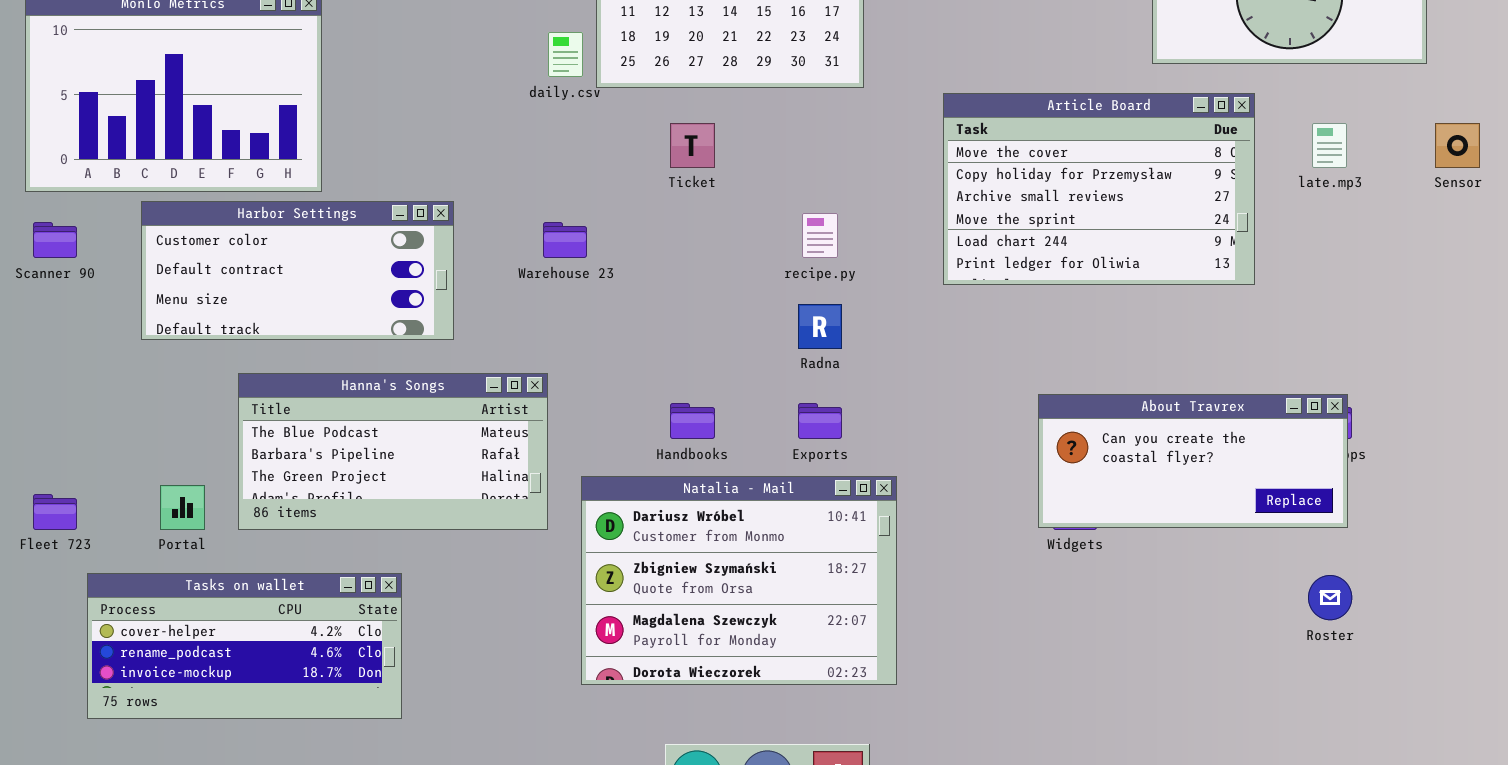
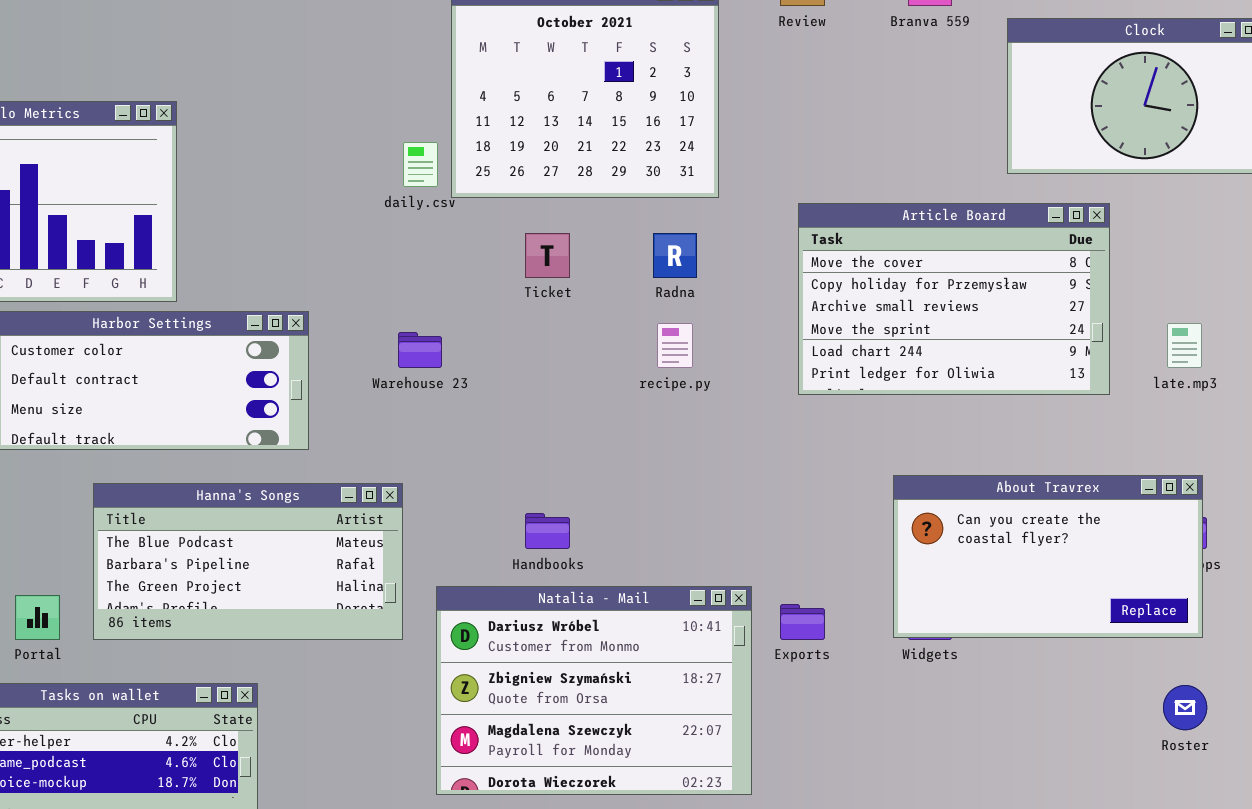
late.mp3: [1312,123,1347,168] -> [1167,323,1202,368], moved
Radna: [798,304,842,349] -> [653,233,697,278], moved
About Travrex: [1038,394,1348,528] -> [893,475,1203,638], resized
Exports: [798,403,842,439] -> [780,604,825,640], moved

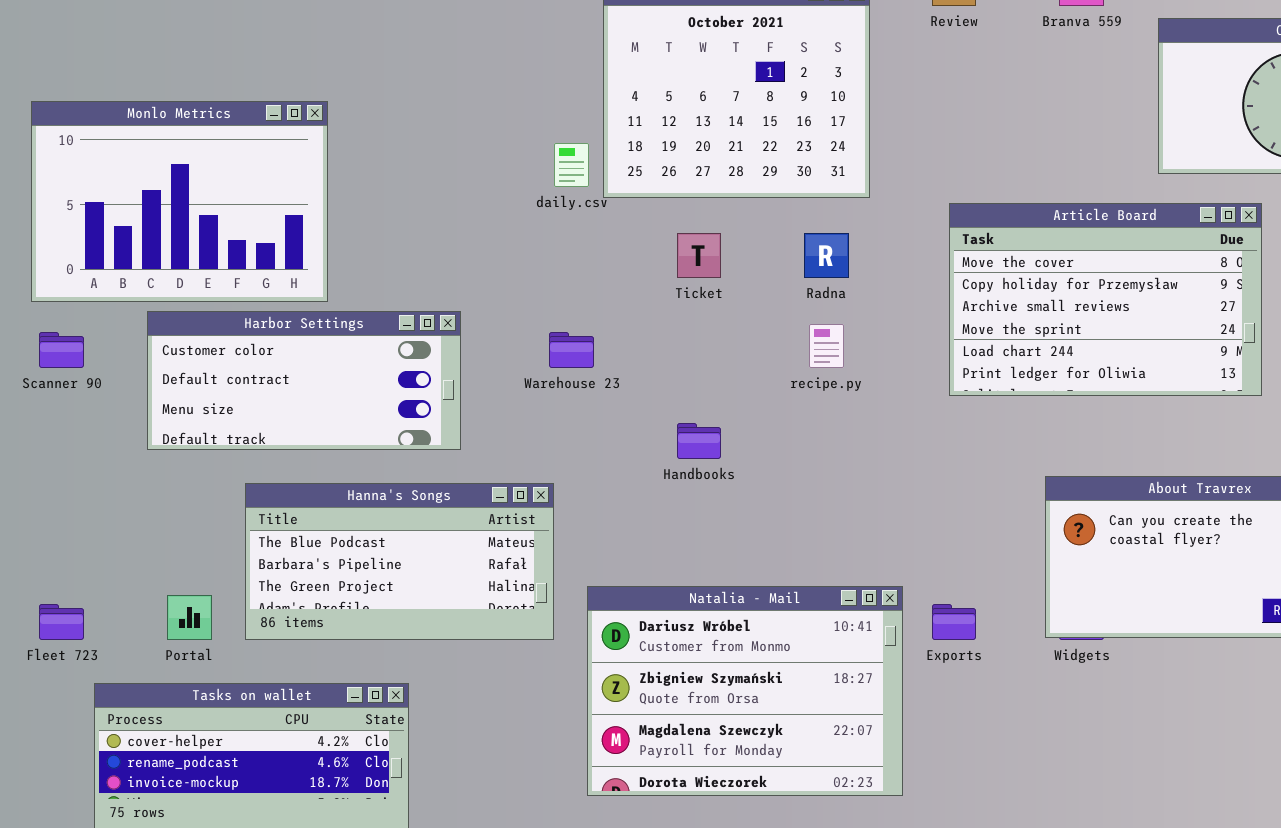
Handbooks: [525,513,570,549] -> [677,423,721,459], moved

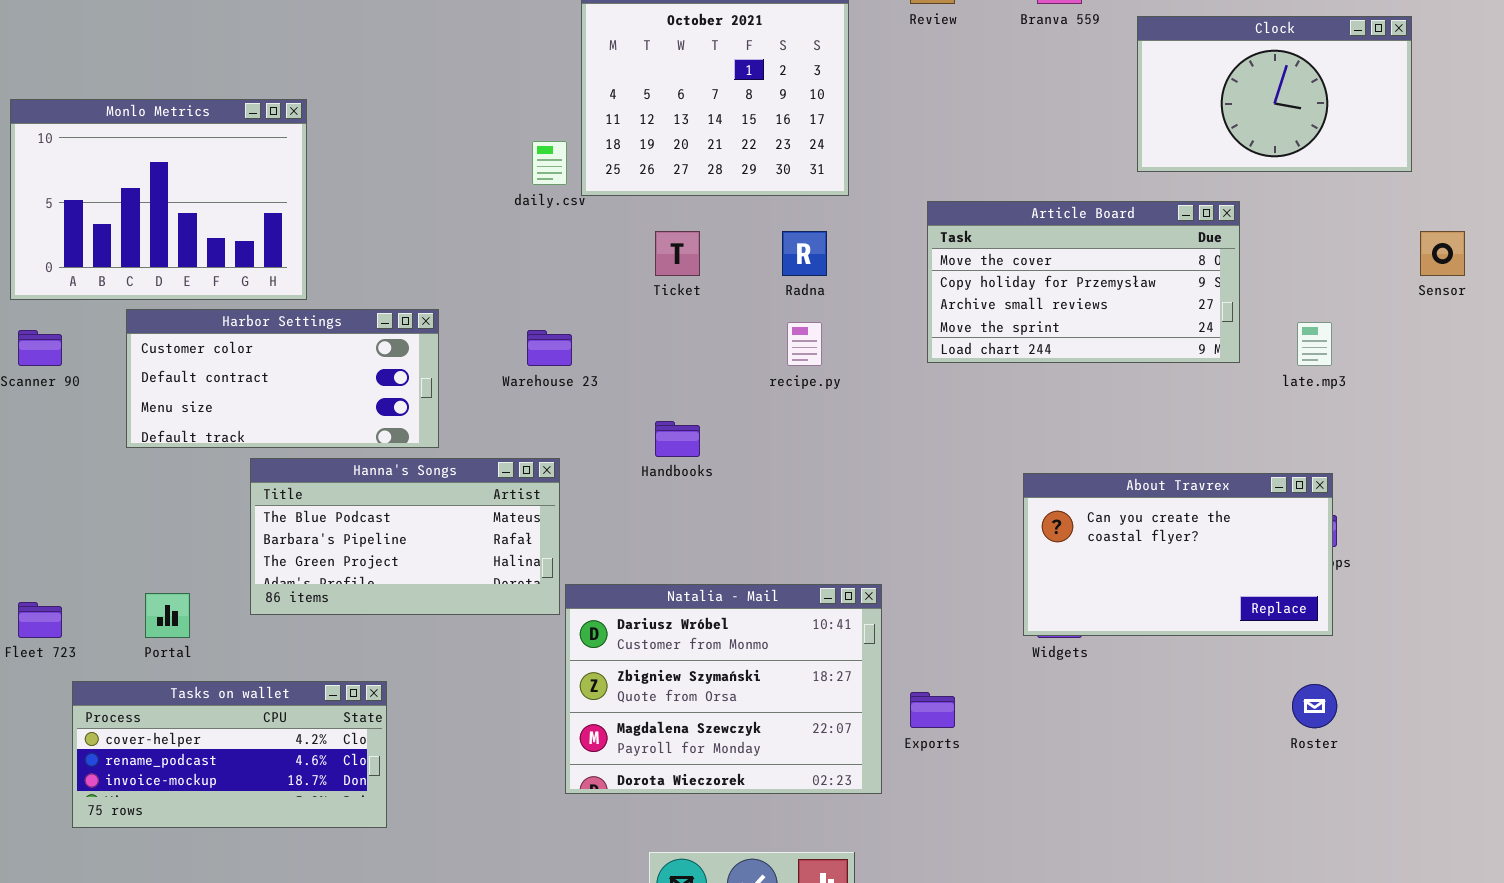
Article Board: [949,203,1262,396] -> [927,201,1240,363], resized
Hanna's Songs: [245,483,554,640] -> [250,458,560,615], moved
Exports: [932,604,976,640] -> [910,692,955,728], moved

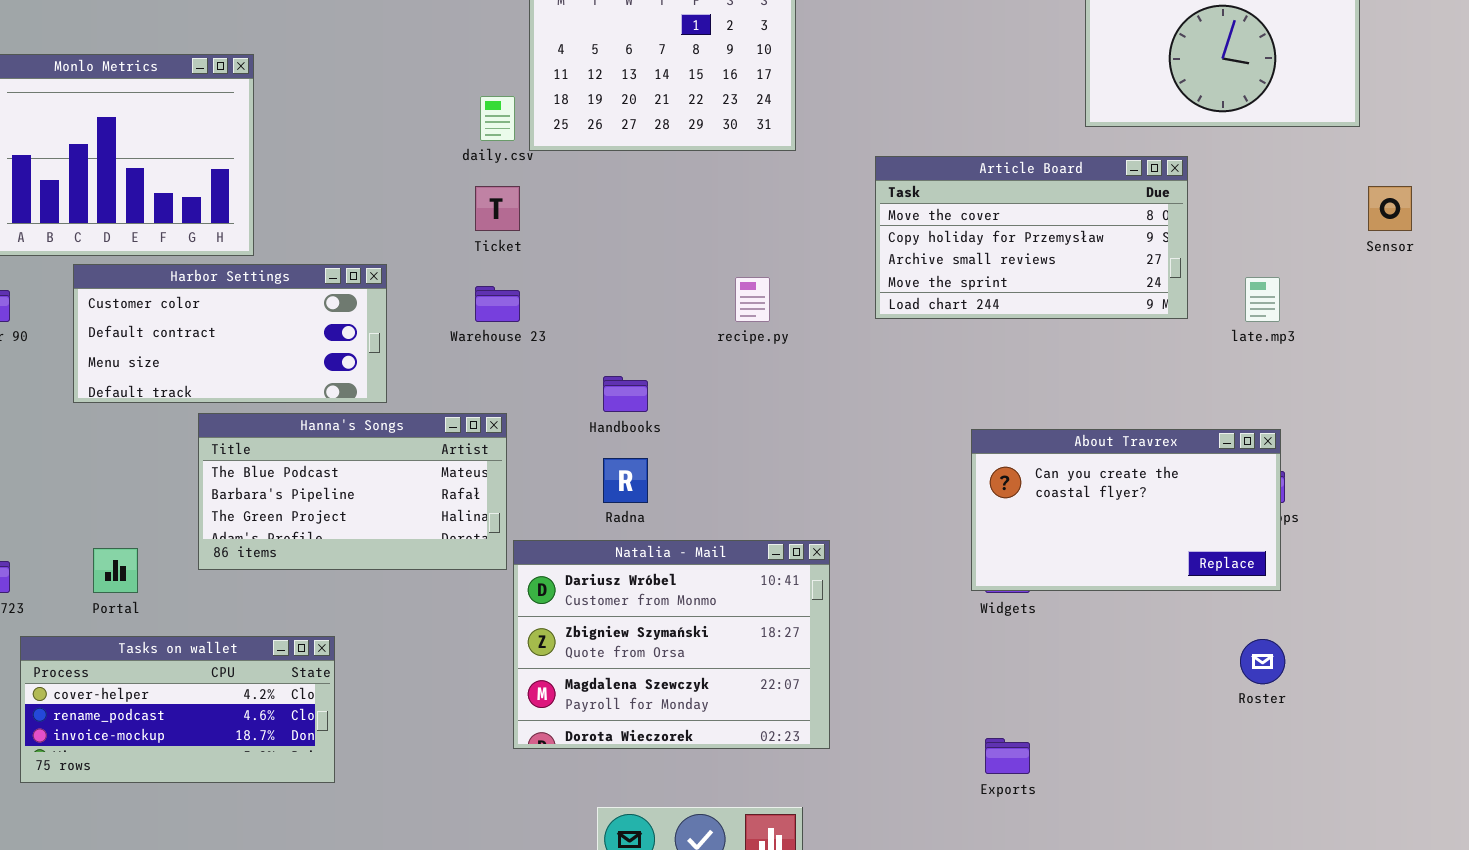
Ticket: [655,231,700,276] -> [475,186,520,231], moved
Radna: [782,231,827,276] -> [603,458,648,503], moved
Exports: [910,692,955,728] -> [985,738,1030,774], moved

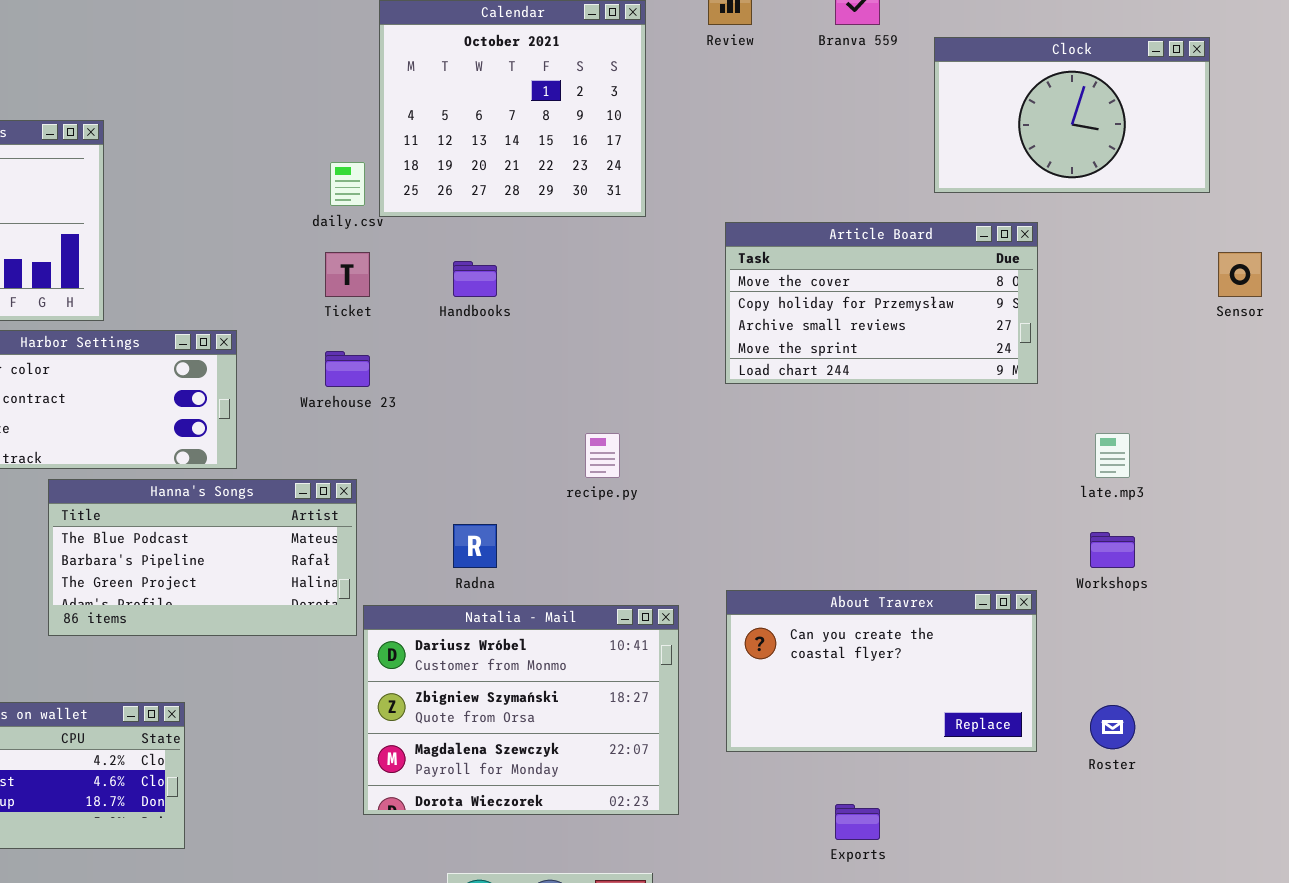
recipe.py: [735,277,770,322] -> [585,433,620,478], moved
late.mp3: [1245,277,1280,322] -> [1095,433,1130,478], moved
Handbooks: [603,376,648,412] -> [453,261,497,297], moved
About Travrex: [971,429,1281,591] -> [726,590,1037,752], moved

